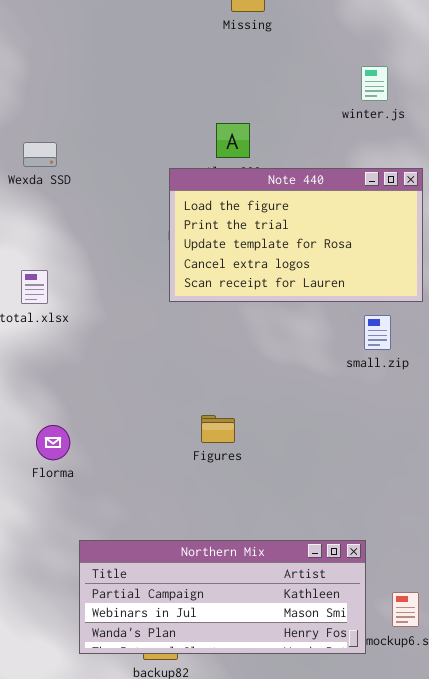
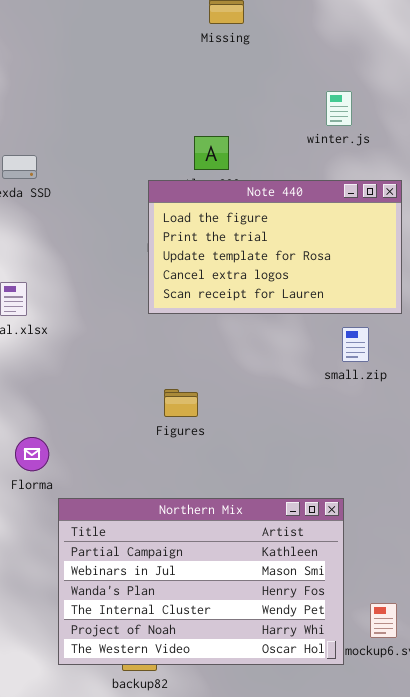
winter.js: [361,66,388,101] -> [326,91,352,126], moved
Figures: [201,415,235,443] -> [164,389,198,417], moved
Northern Mix: [79,540,366,654] -> [58,498,344,665], resized

